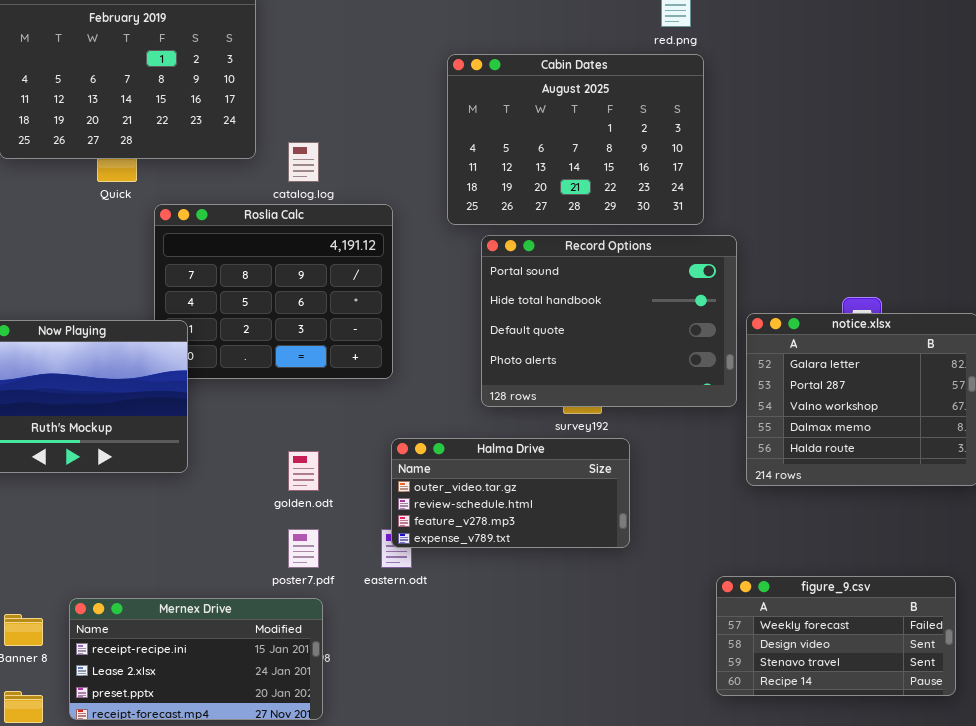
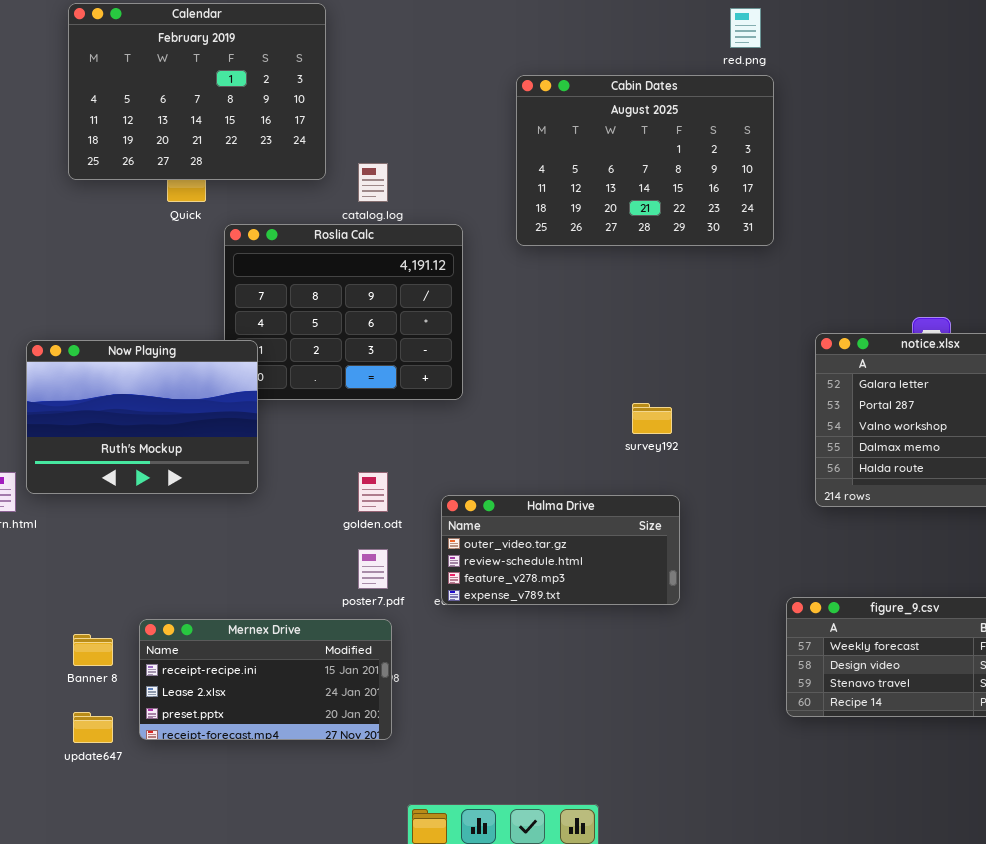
Record Options: [481,235,737,407] -> none, closed
Halma Drive: [391,438,630,548] -> [441,495,680,605], moved

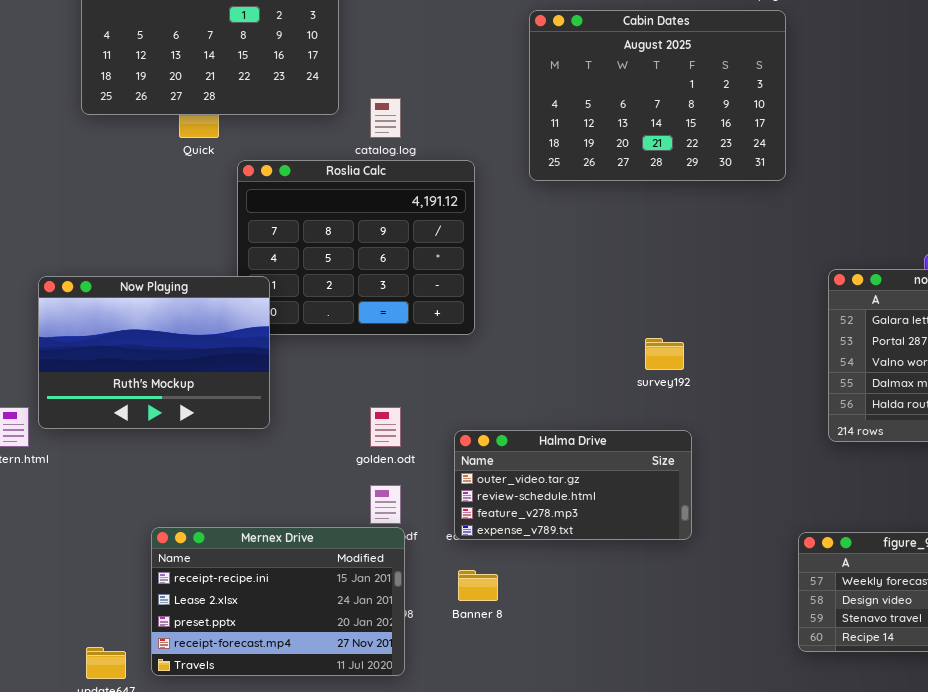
Mernex Drive: [139,619,392,740] -> [151,527,405,676], resized
Banner 8: [73,634,113,666] -> [458,570,498,601], moved

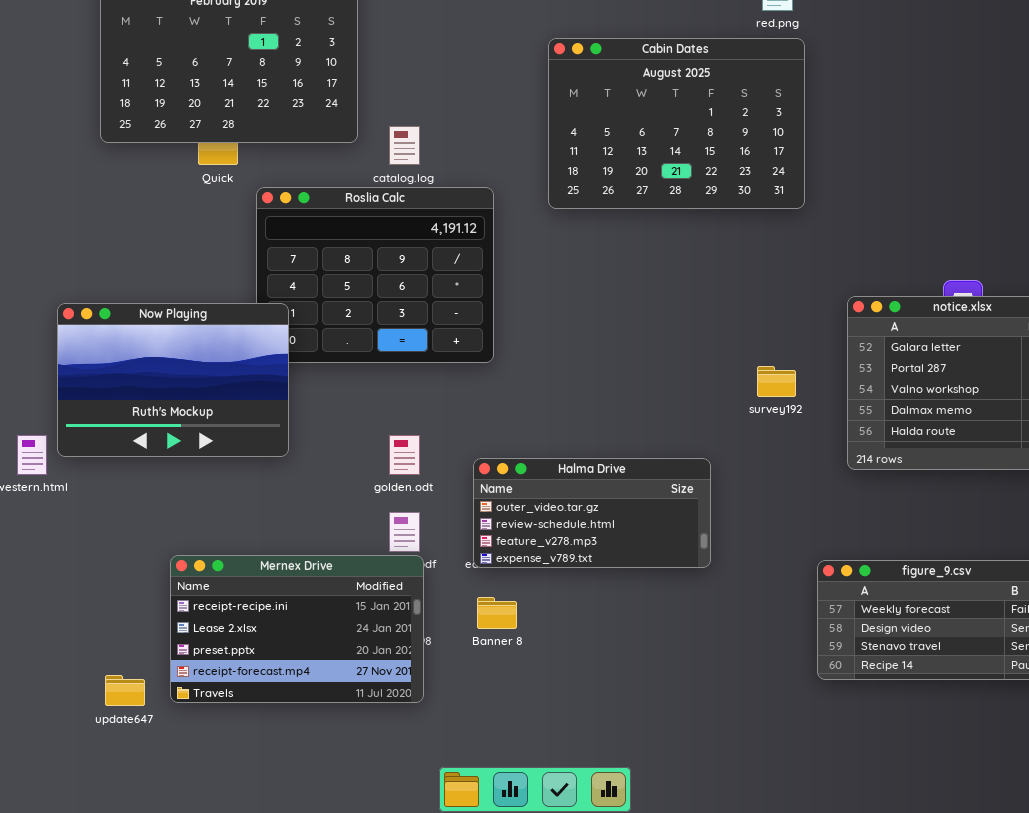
survey192: [645,338,684,370] -> [757,366,796,397], moved

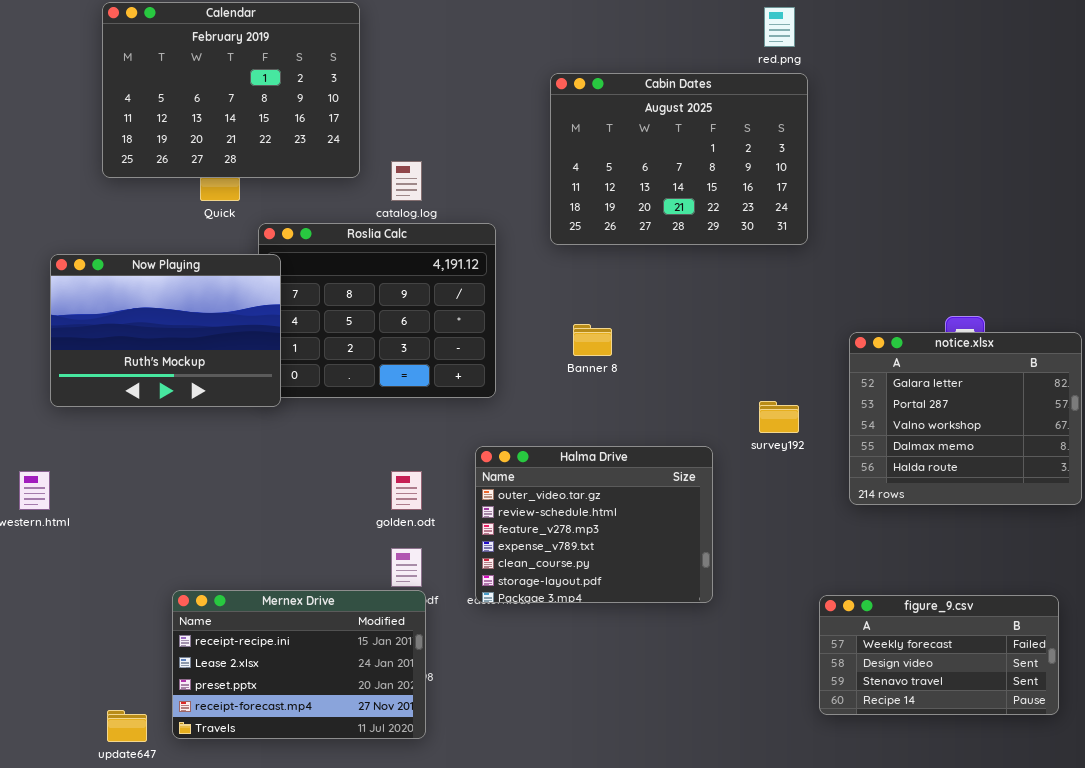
Now Playing: [57,303,289,457] -> [50,254,281,407], moved
Halma Drive: [473,458,711,568] -> [475,446,713,603], resized
Banner 8: [477,597,517,629] -> [573,324,612,356], moved

